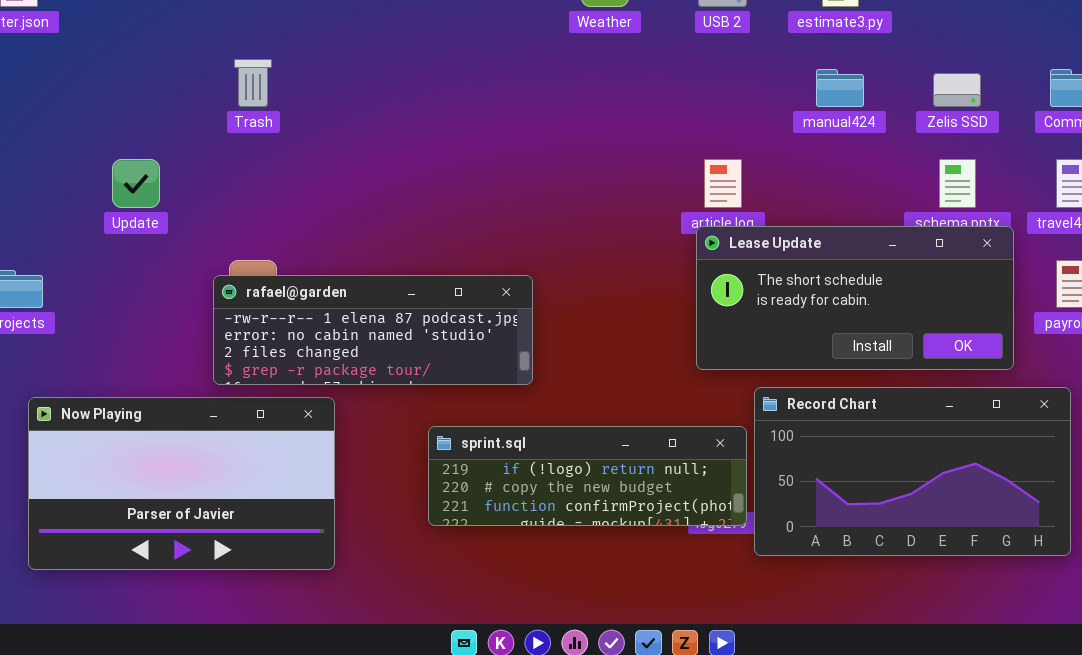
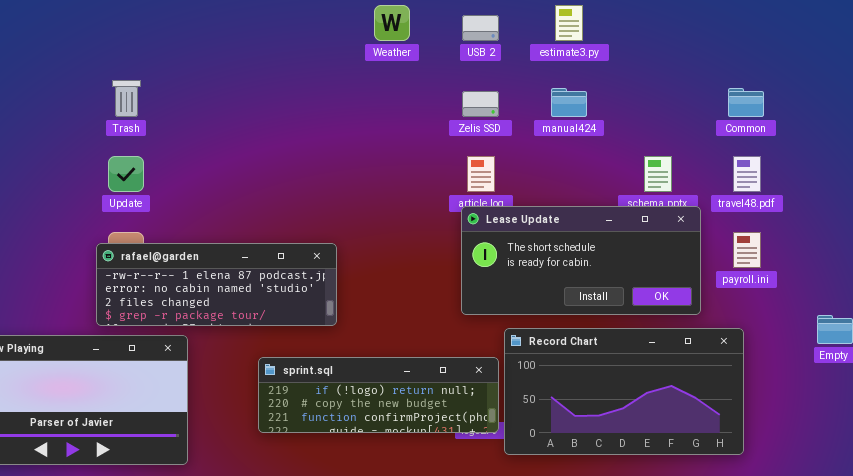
Zelis SSD: [933,73,981,107] -> [462,91,499,117], moved
Update: [112,159,160,208] -> [108,156,144,192], moved

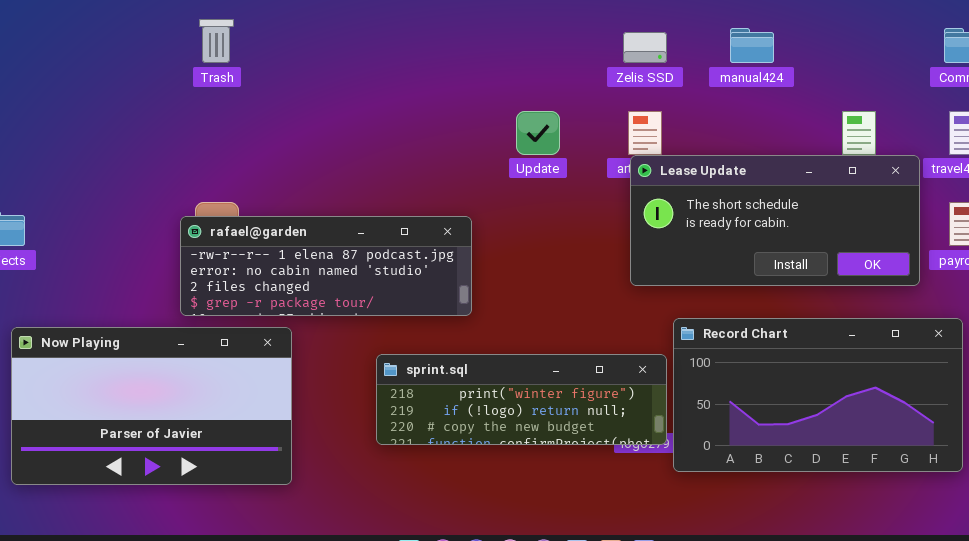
Update: [108,156,144,192] -> [516,111,560,155], moved
Lease Update: [461,206,701,315] -> [630,155,920,286], moved
sprint.sql: [258,357,499,433] -> [376,354,667,445], scrolled up 1 row

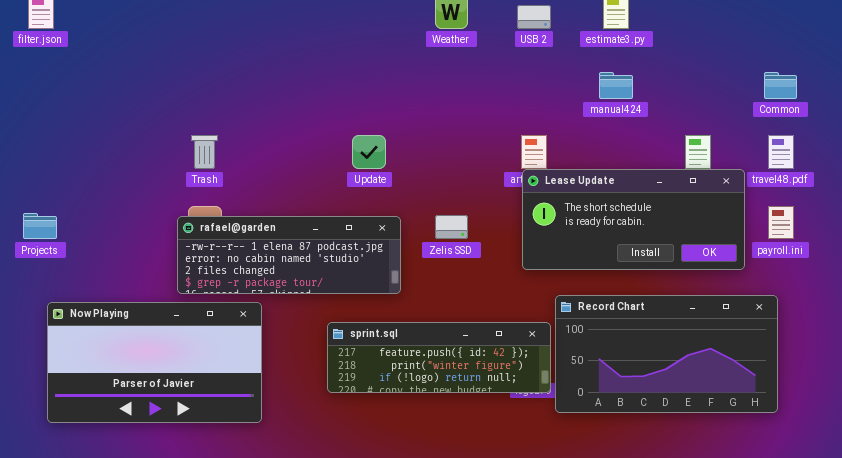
Trash: [199,19,234,63] -> [191,135,218,169], moved
Zelis SSD: [623,32,667,63] -> [435,215,468,239], moved
Update: [516,111,560,155] -> [352,135,386,169], moved
sprint.sql: [376,354,667,445] -> [327,322,551,393], scrolled up 1 row

